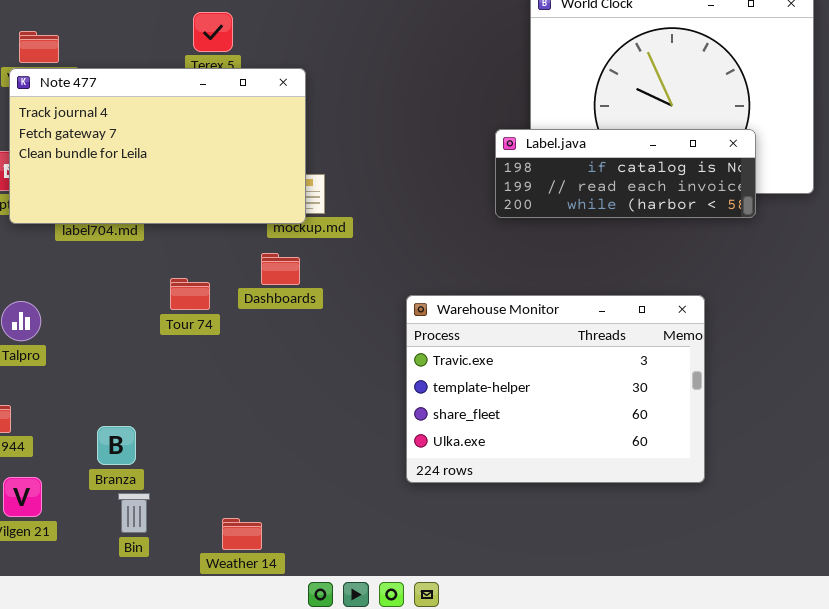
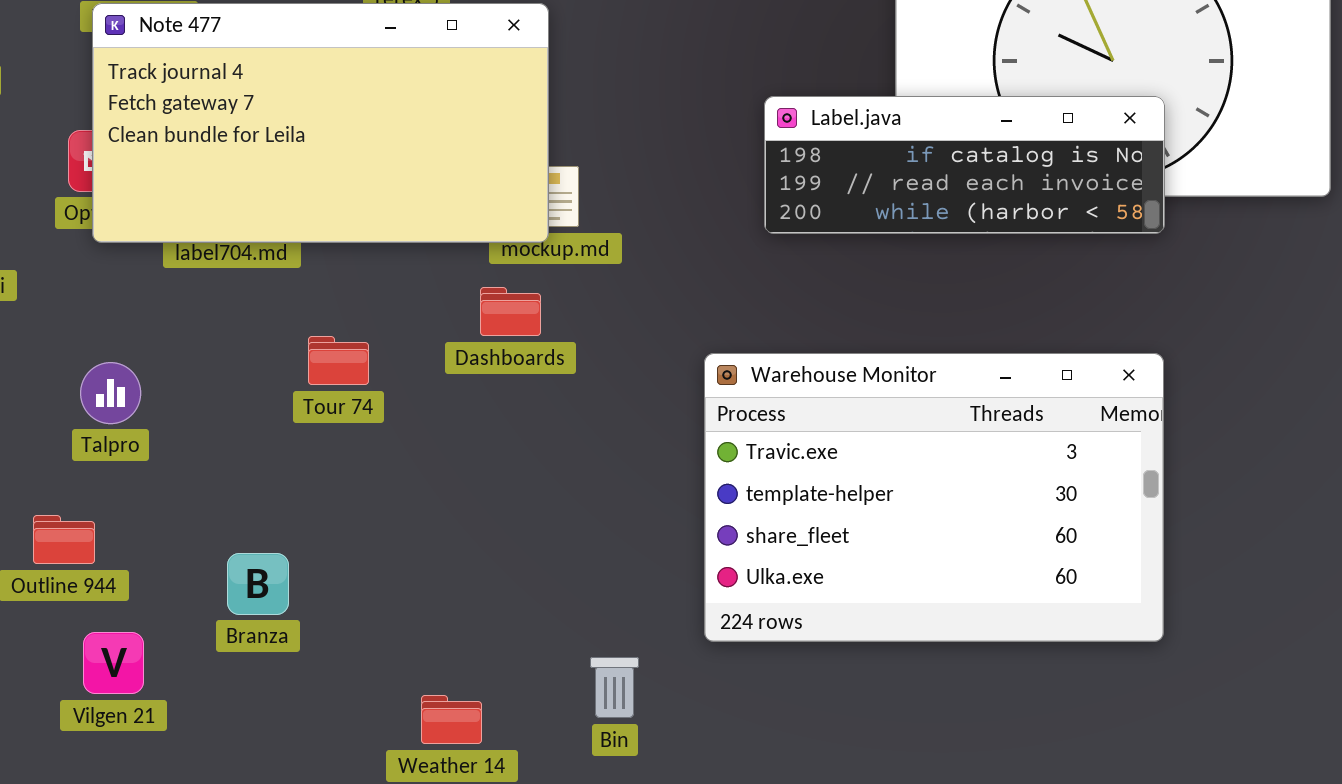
Label.java: [495,129,756,218] -> [764,96,1165,234], moved
Tour 74: [170,278,210,310] -> [308,336,369,385], moved
Bin: [118,493,150,533] -> [590,657,639,718], moved

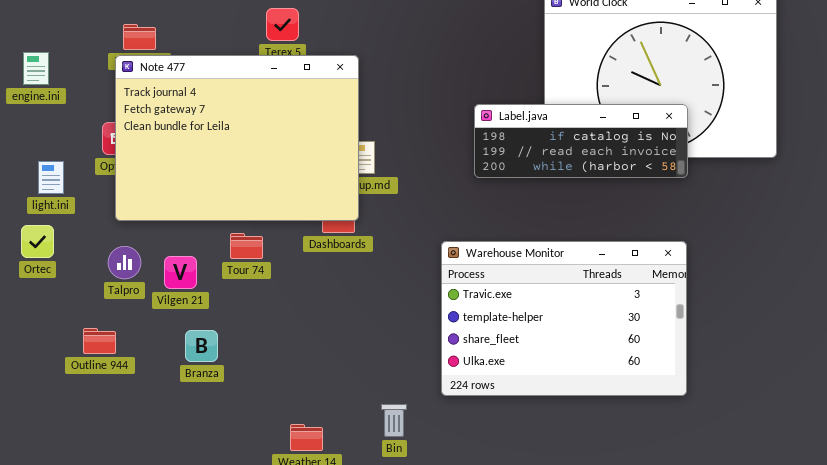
Note 477: [92,3,549,243] -> [115,55,359,221], resized
Branza: [227,553,289,615] -> [185,330,218,362], moved
Vilgen 21: [83,632,144,694] -> [164,256,197,289], moved

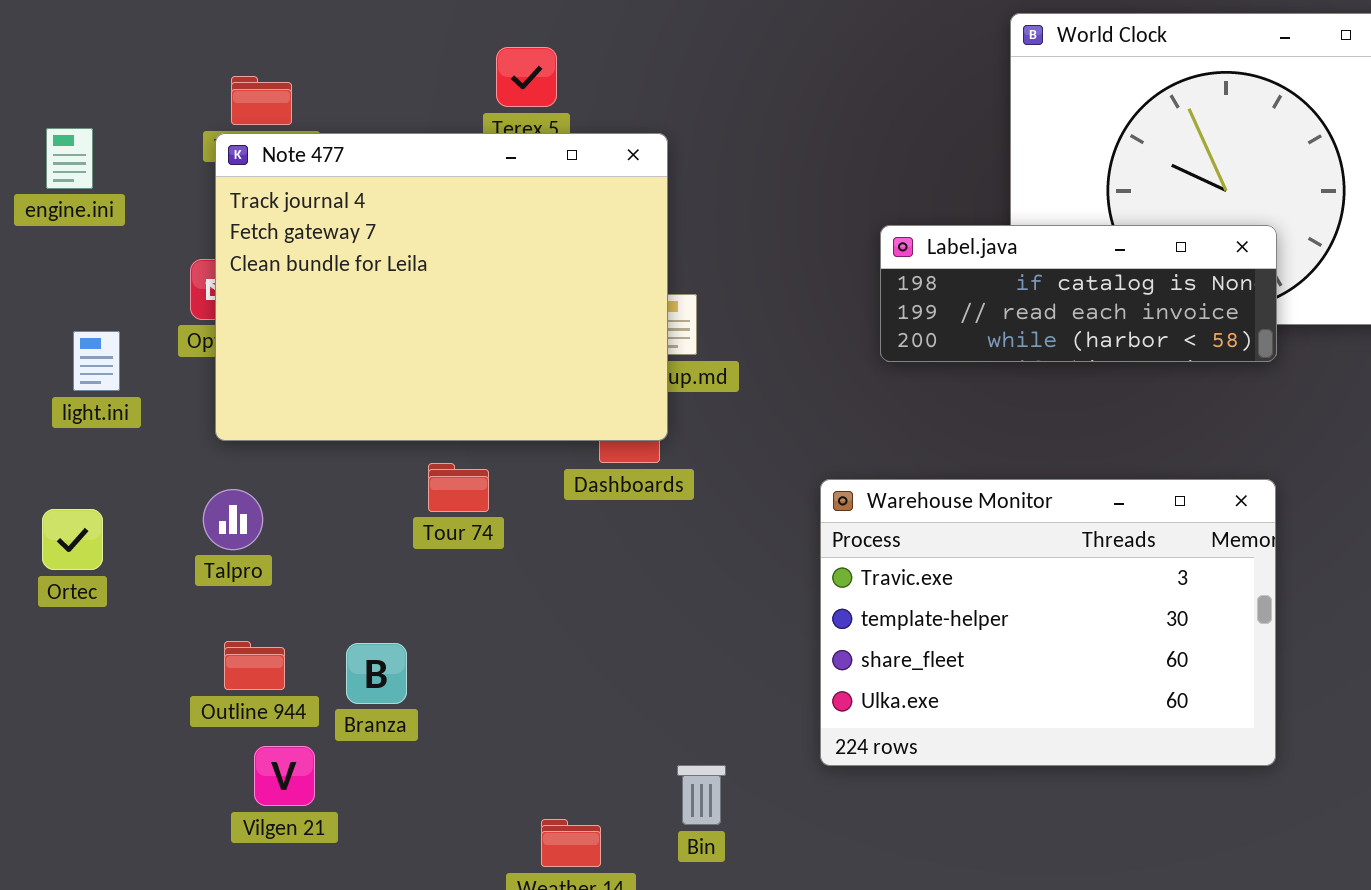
Ortec: [21,225,54,258] -> [42,509,103,570], moved
Vilgen 21: [164,256,197,289] -> [254,746,315,806], moved
Outline 944: [83,328,116,354] -> [224,641,285,690], moved
Bin: [381,404,407,437] -> [677,765,726,825], moved

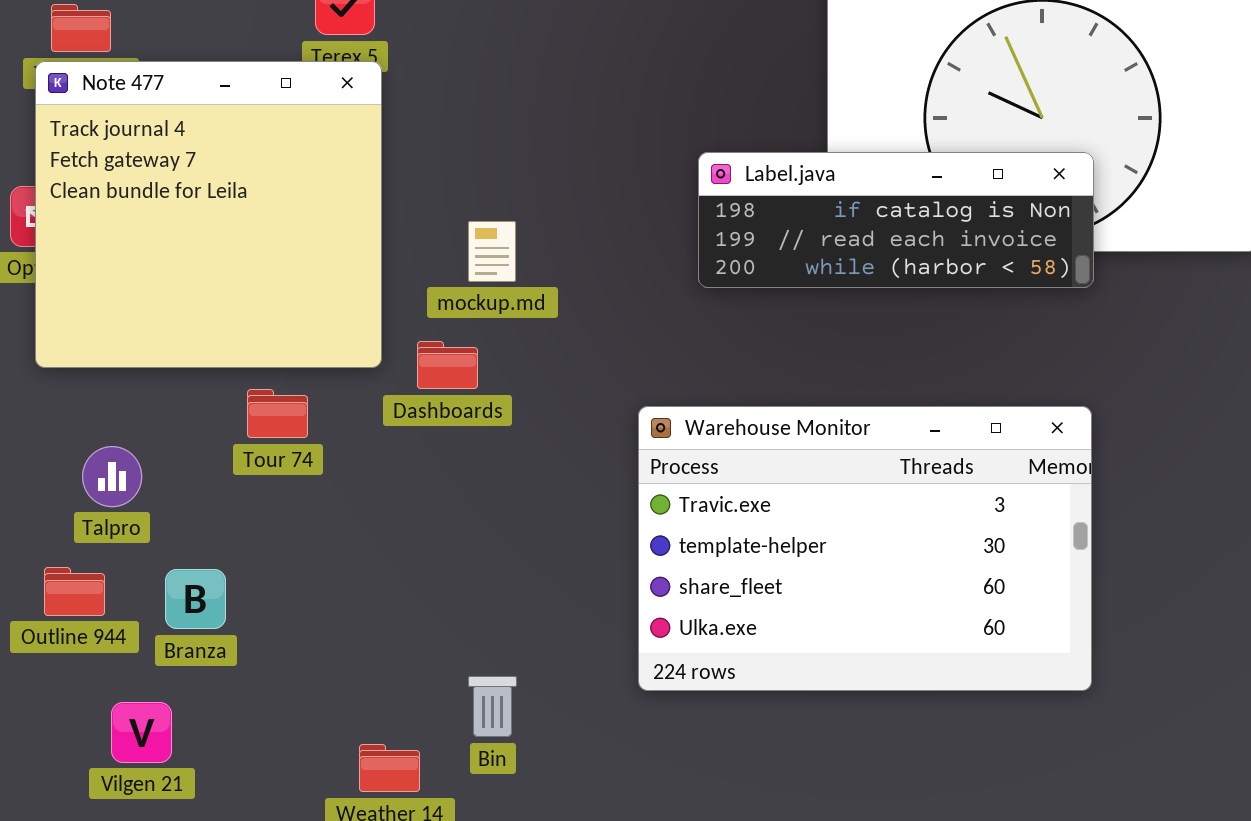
Note 477: [215,133,668,441] -> [35,61,382,368], resized
Talpro: [203,489,263,550] -> [82,446,142,507], moved
Vilgen 21: [254,746,315,806] -> [111,702,172,763], moved
Bin: [677,765,726,825] -> [468,676,517,737], moved

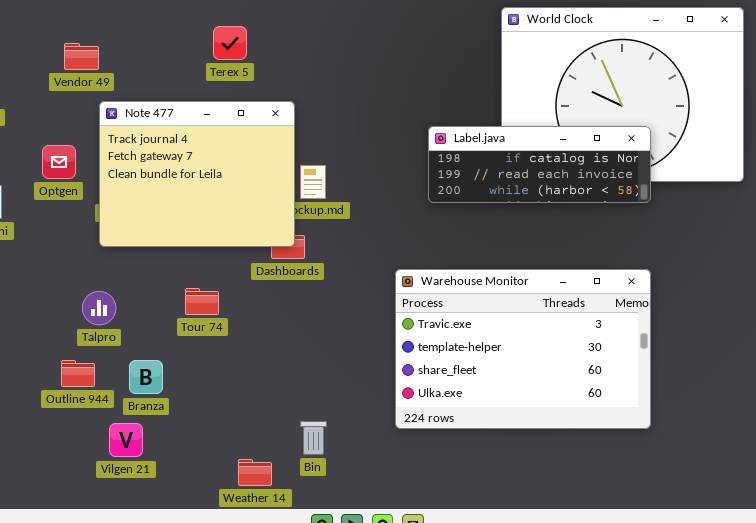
Note 477: [35,61,382,368] -> [99,101,295,247], moved, resized
Tour 74: [247,389,308,438] -> [185,288,219,315], moved
Vilgen 21: [111,702,172,763] -> [109,423,143,457], moved

